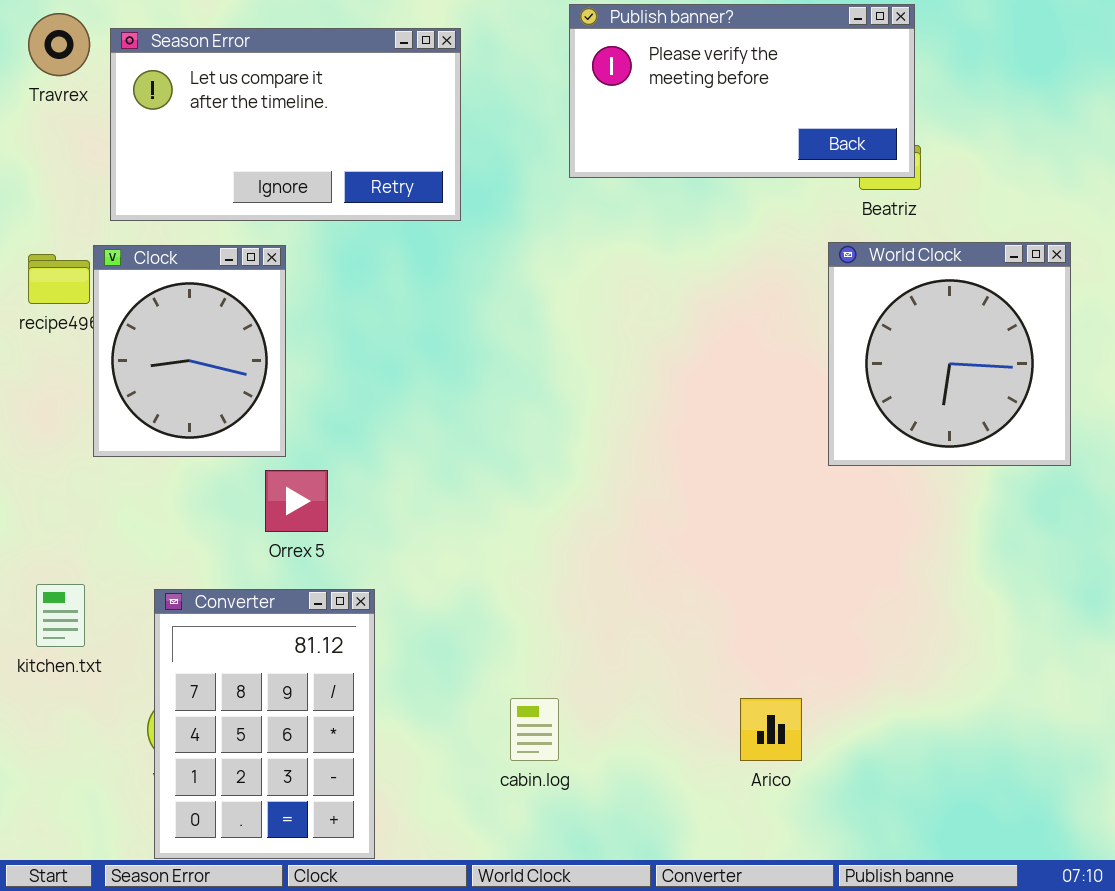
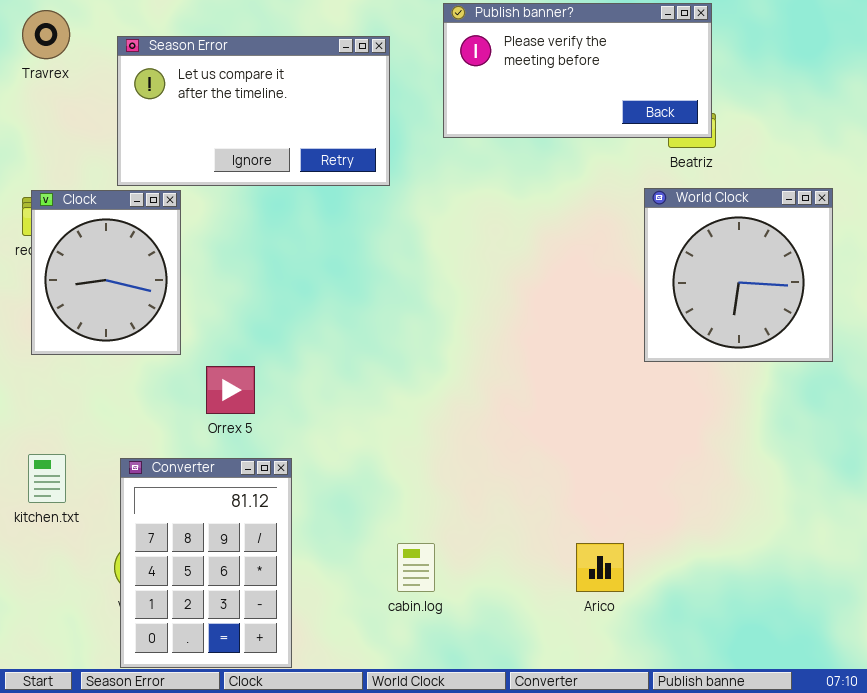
Season Error: [110,28,461,221] -> [117,36,390,186], moved
Clock: [93,245,286,457] -> [31,190,181,355], moved

